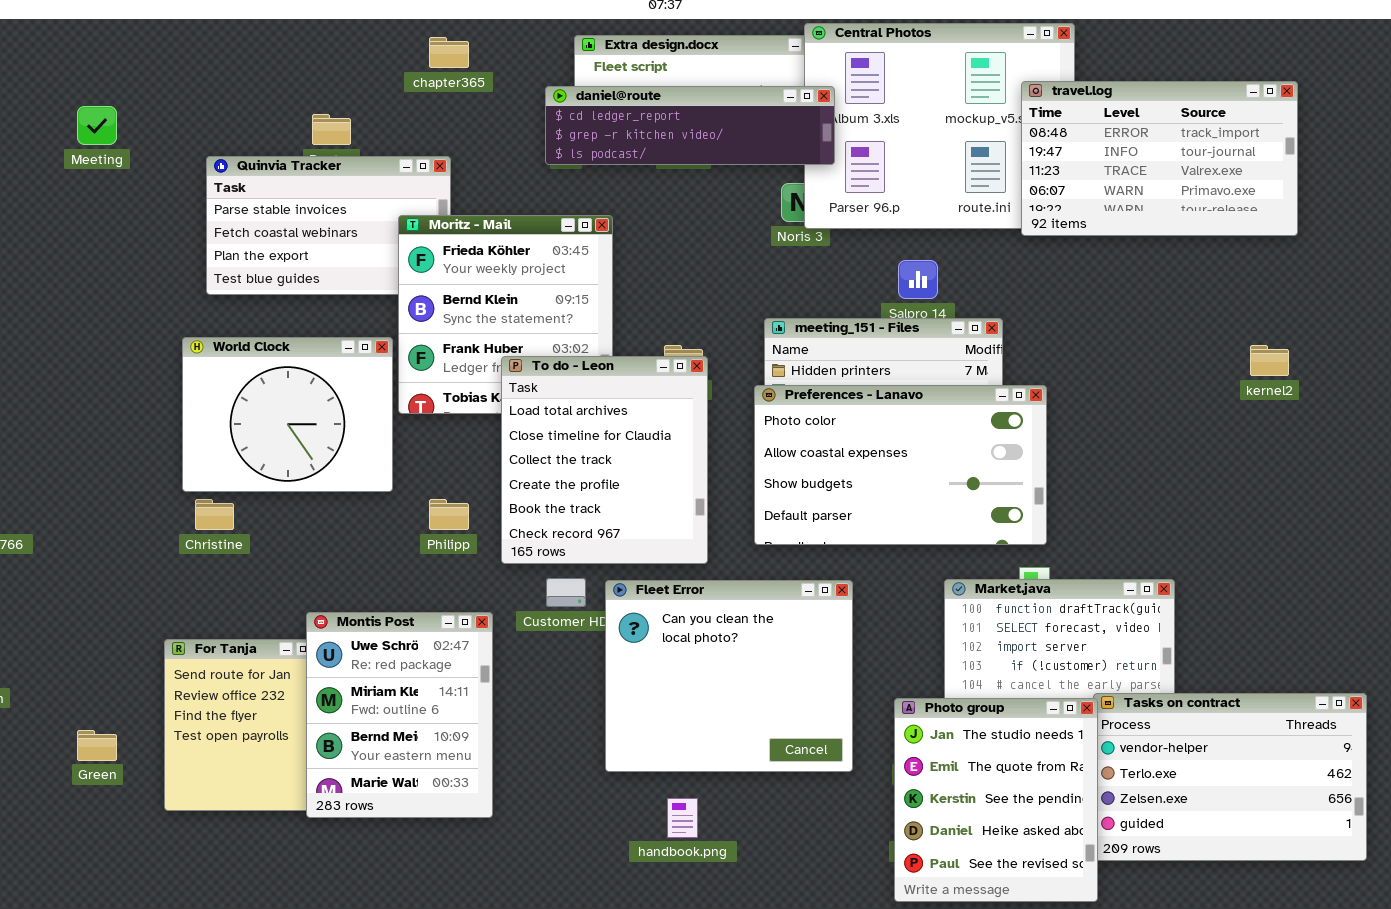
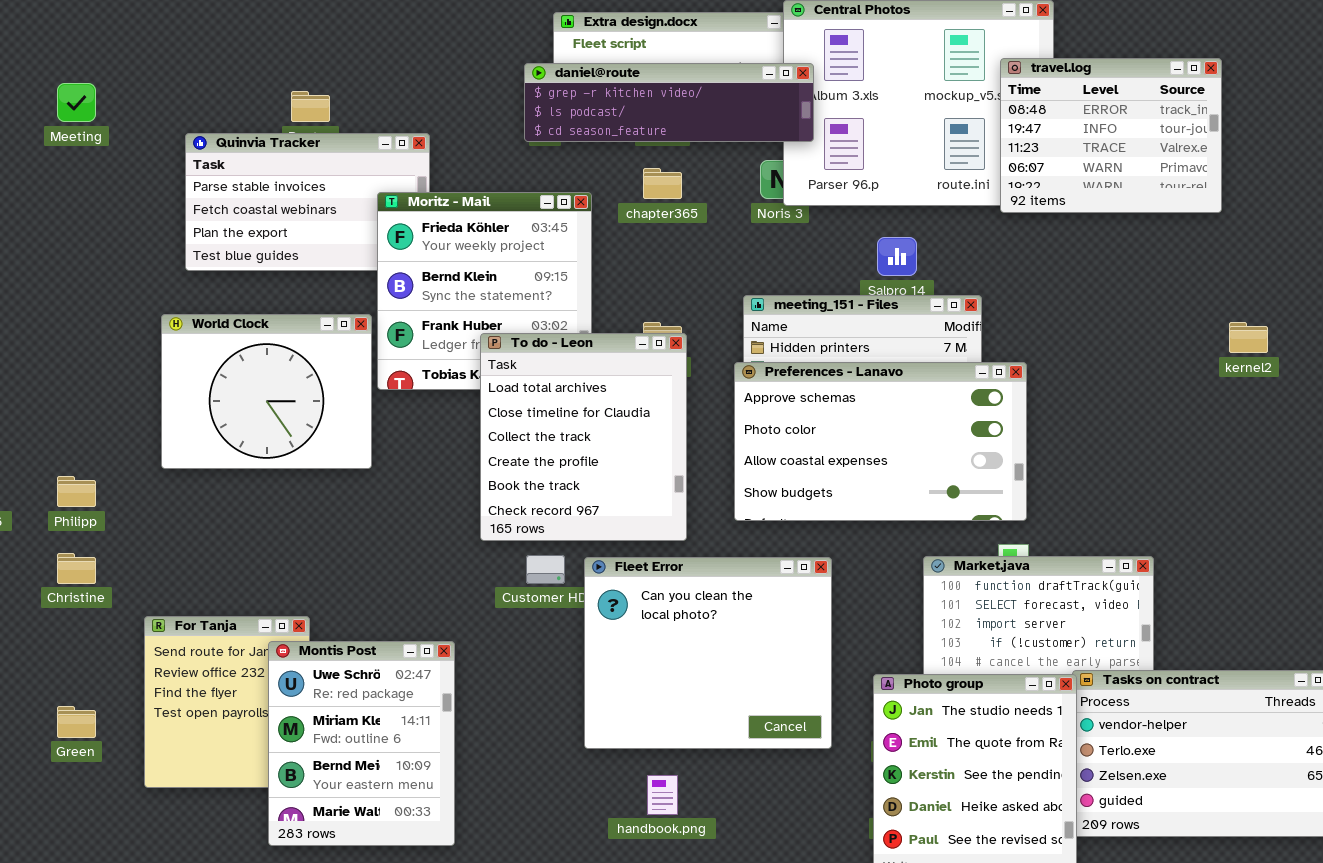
chapter365: [429,37,469,68] -> [643,168,682,199], moved
travel.log: [1021,81,1298,236] -> [1000,58,1222,213], resized
daniel@route: [545,86,835,165] -> [524,63,814,142], scrolled down 1 row
Preferences - Lanavo: [754,385,1047,545] -> [734,362,1027,521], scrolled up 1 row
Christine: [195,499,234,530] -> [57,553,96,584], moved
Philipp: [429,499,469,530] -> [57,476,96,507], moved
Montis Post: [306,612,493,818] -> [268,641,455,846], moved

